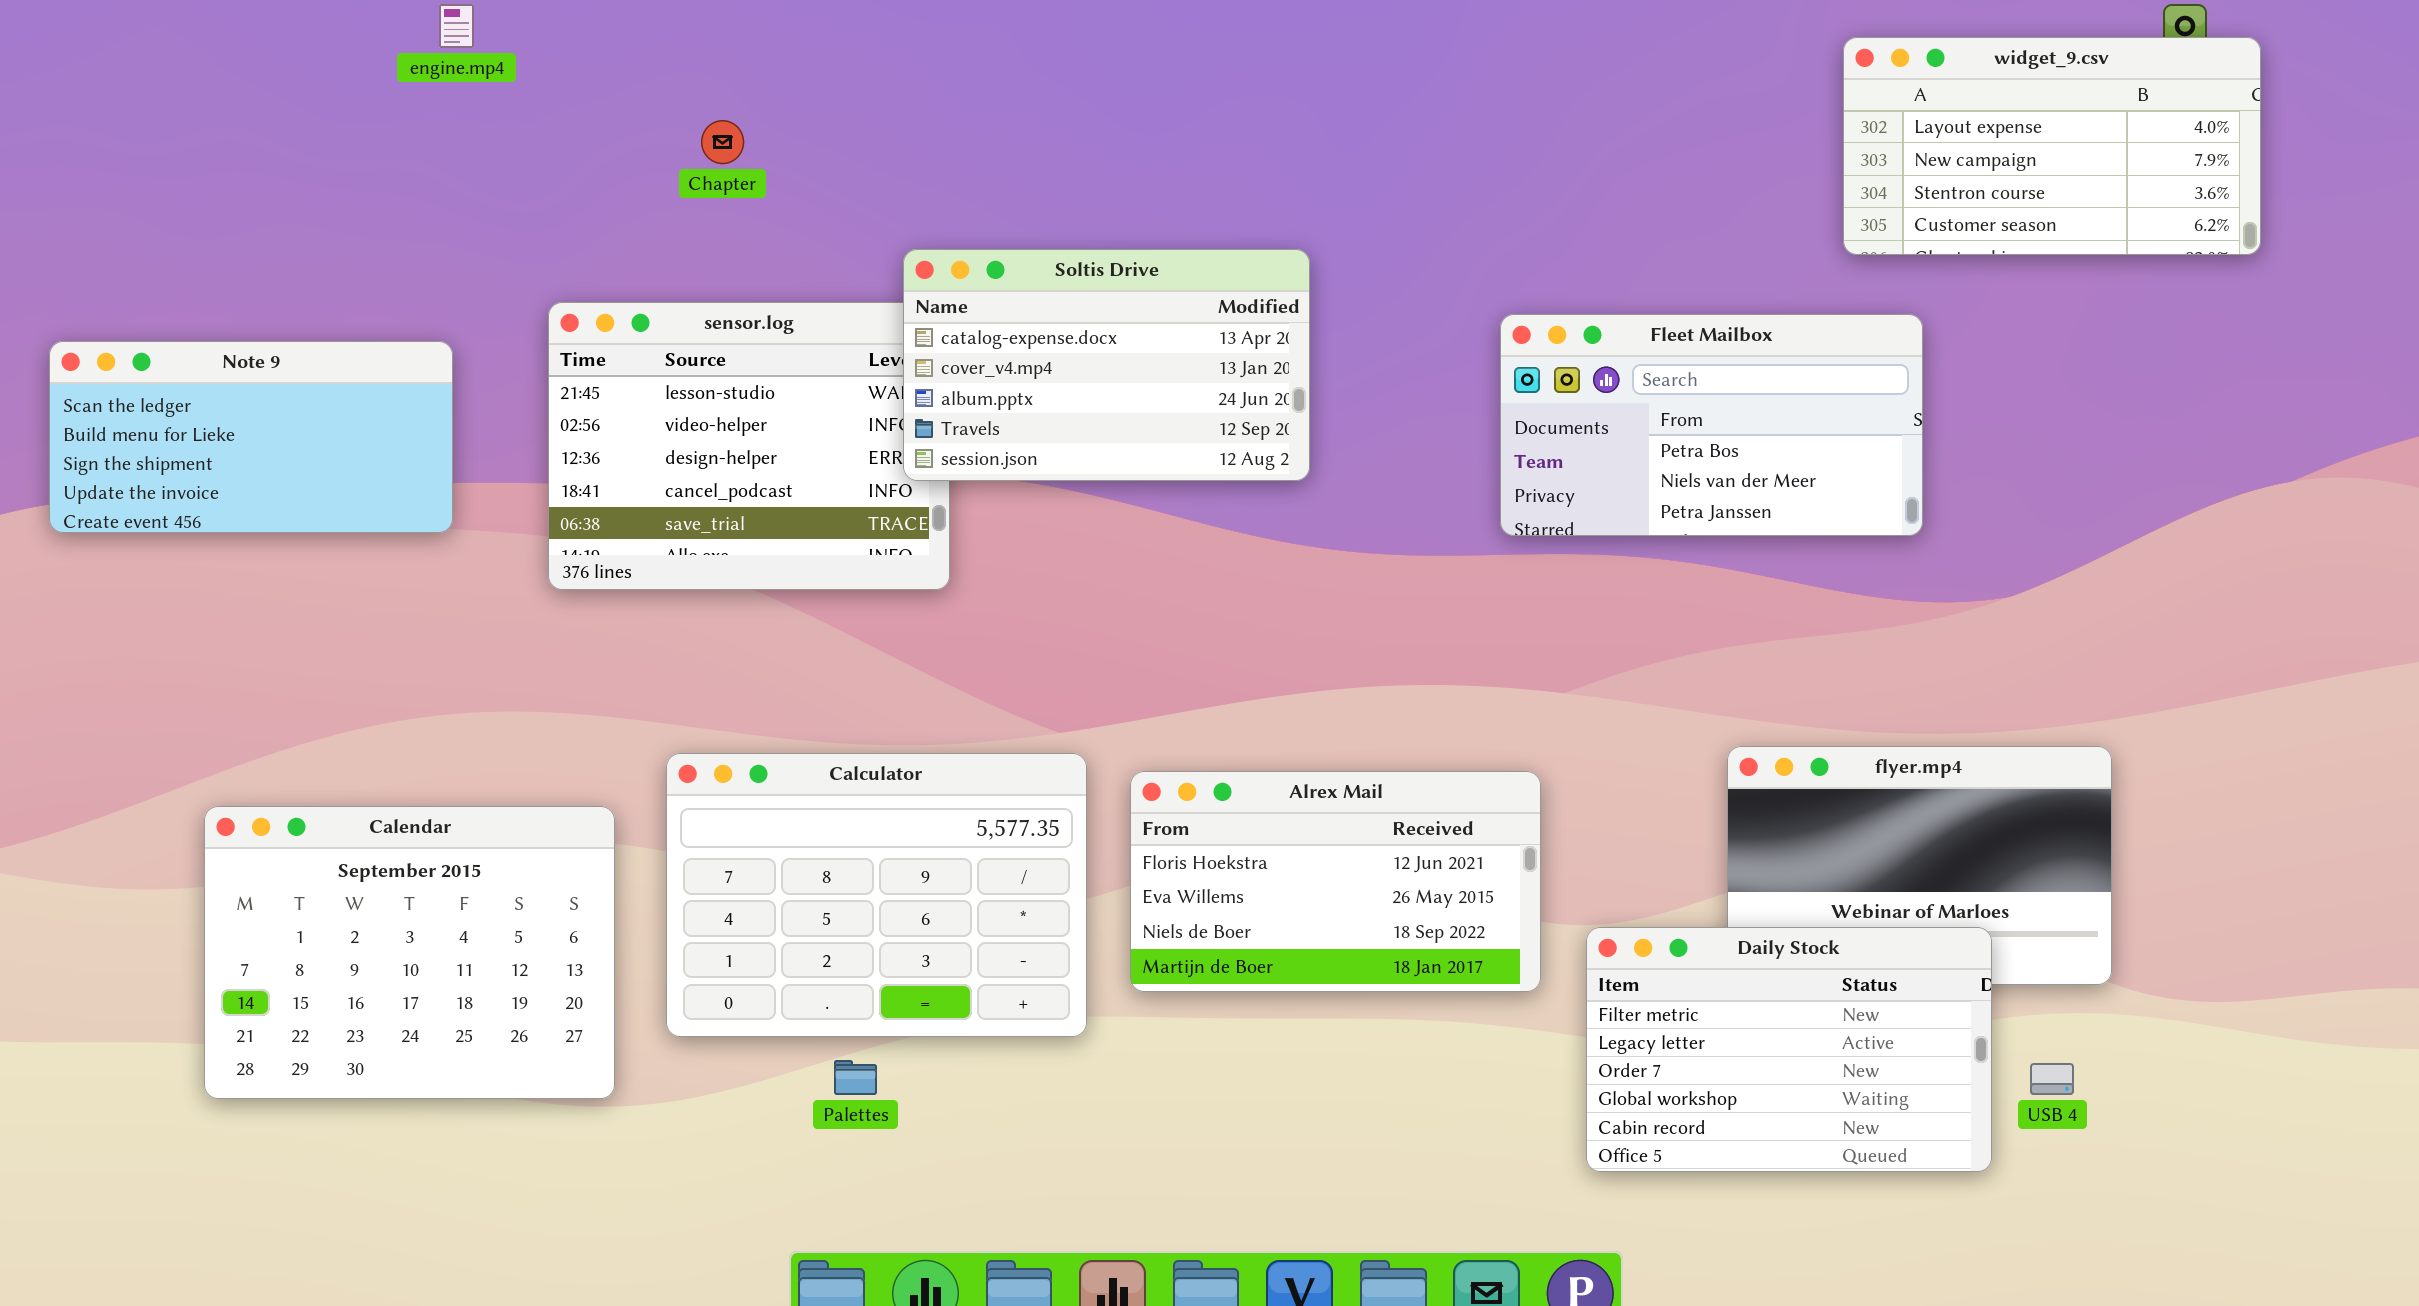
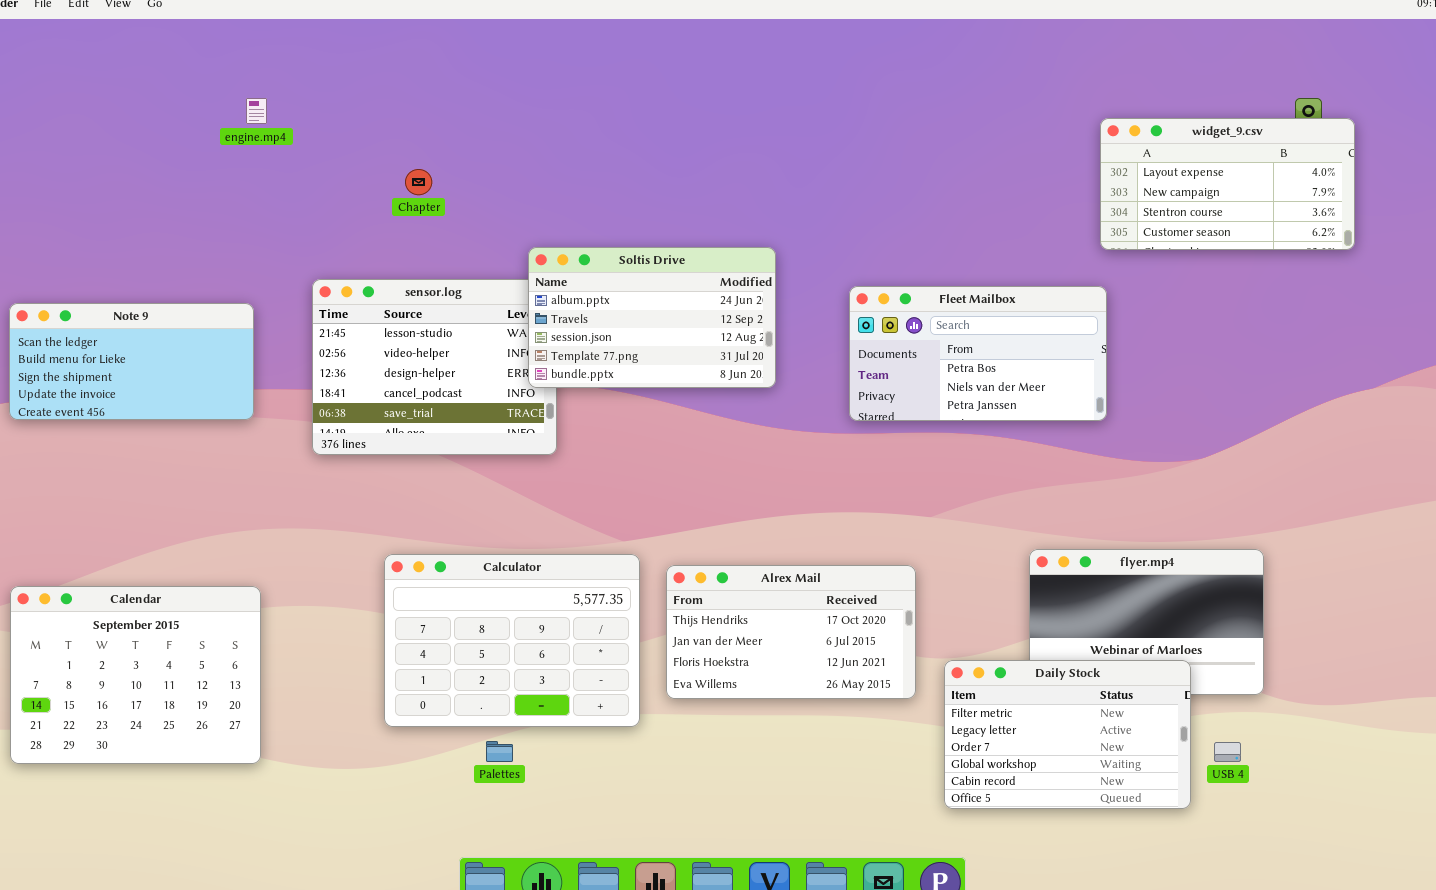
Soltis Drive: [903,249,1310,481] -> [528,247,776,388], scrolled down 2 rows
Fleet Mailbox: [1500,314,1923,536] -> [849,286,1107,421], moved
Alrex Mail: [1130,771,1541,992] -> [666,565,916,699], scrolled up 2 rows
Calendar: [204,806,615,1099] -> [10,586,261,764], moved

